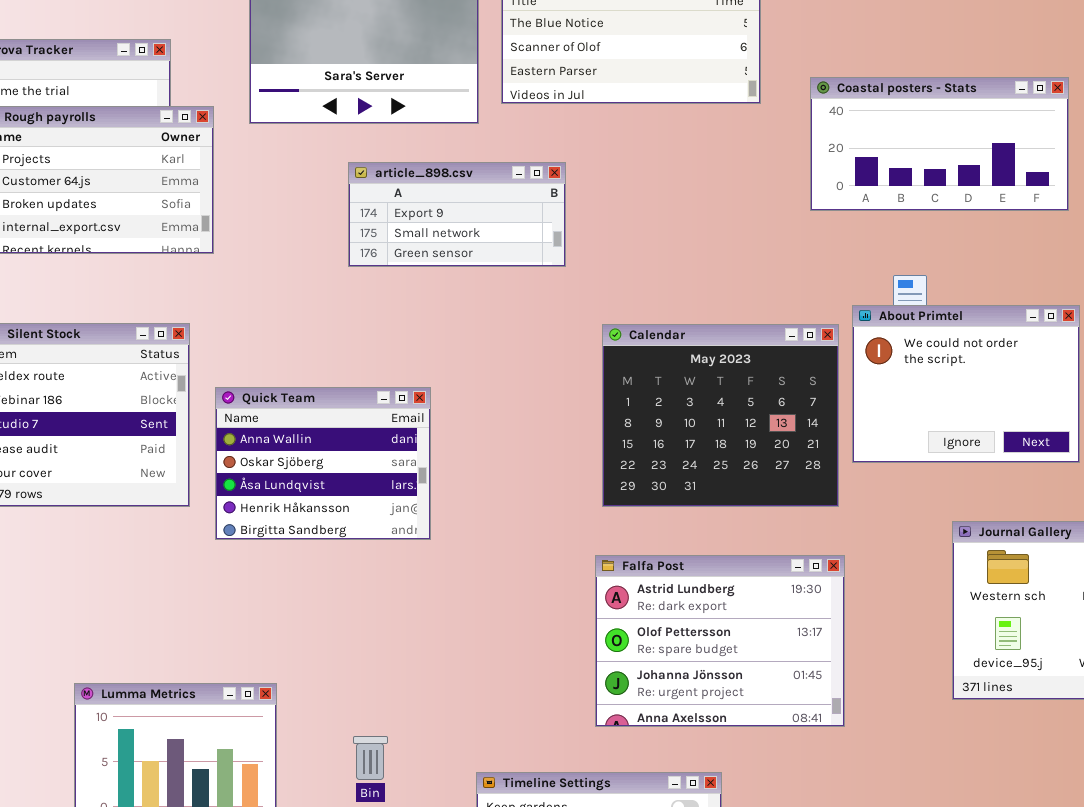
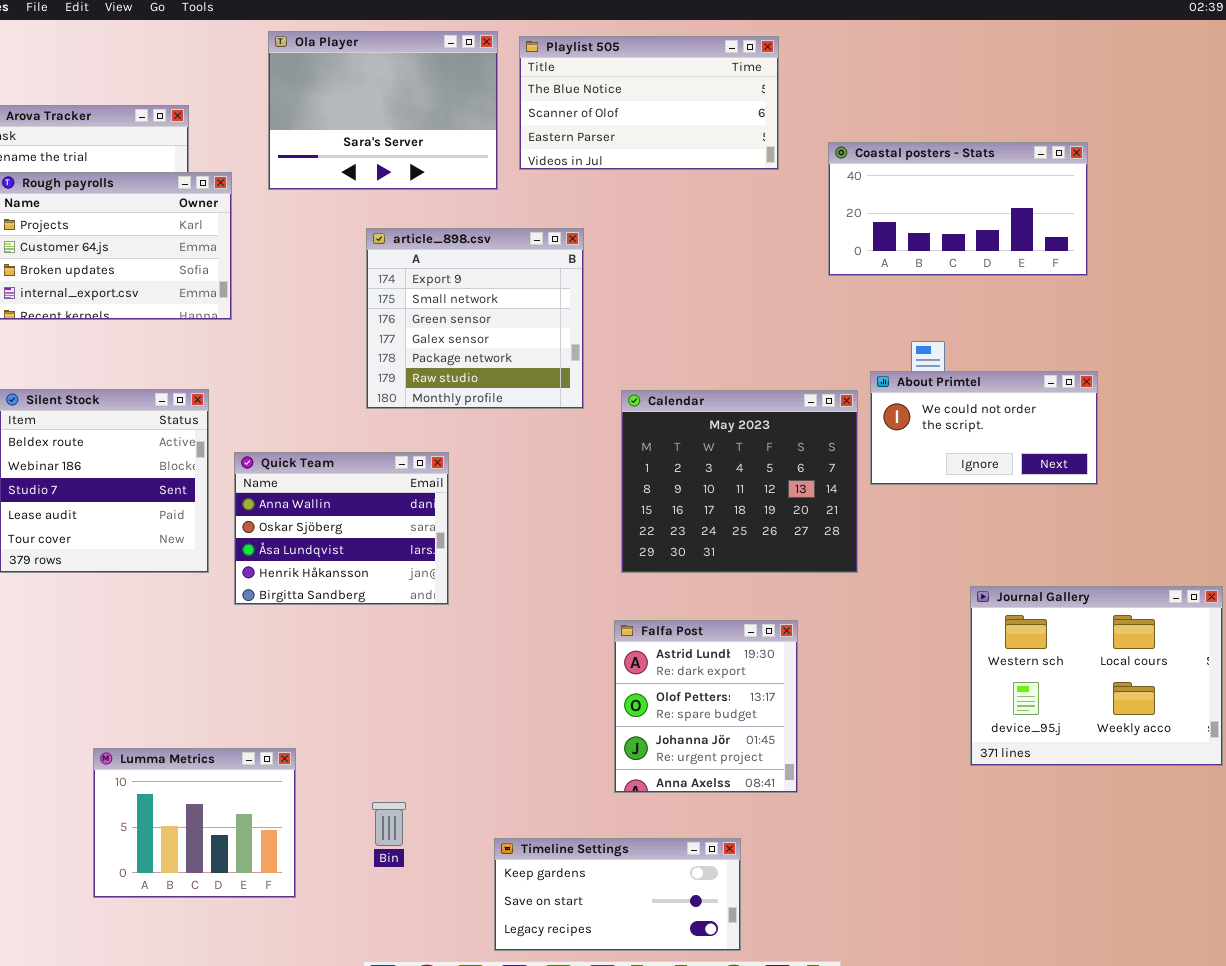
article_898.csv: [348,162,566,267] -> [366,228,584,409], resized
About Primtel: [852,305,1080,463] -> [870,371,1098,485], resized
Falfa Post: [595,555,845,727] -> [614,620,798,793], resized

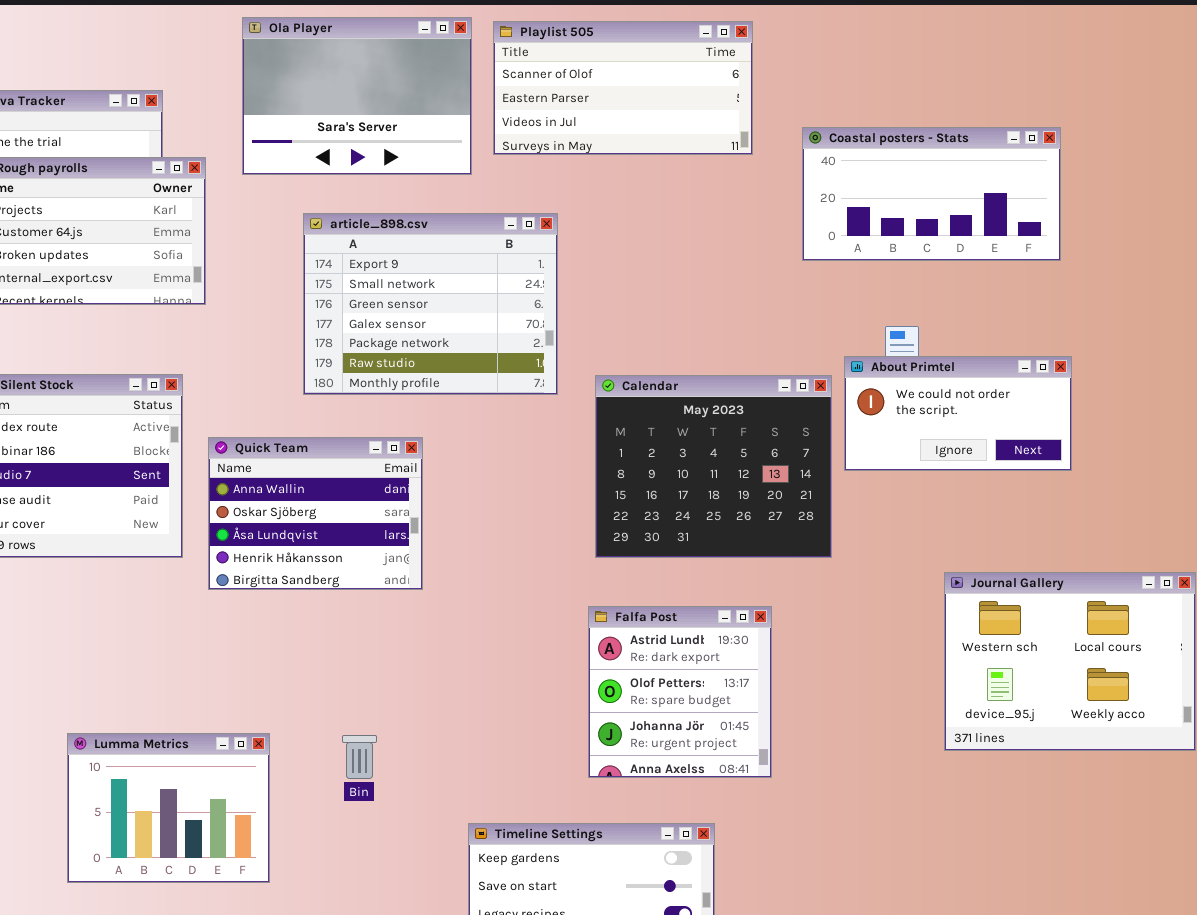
Playlist 505: [519,36,779,170] -> [493,21,753,155], scrolled down 1 row
article_898.csv: [366,228,584,409] -> [303,213,558,395], resized
Bin: [372,802,406,846] -> [342,735,377,779], moved

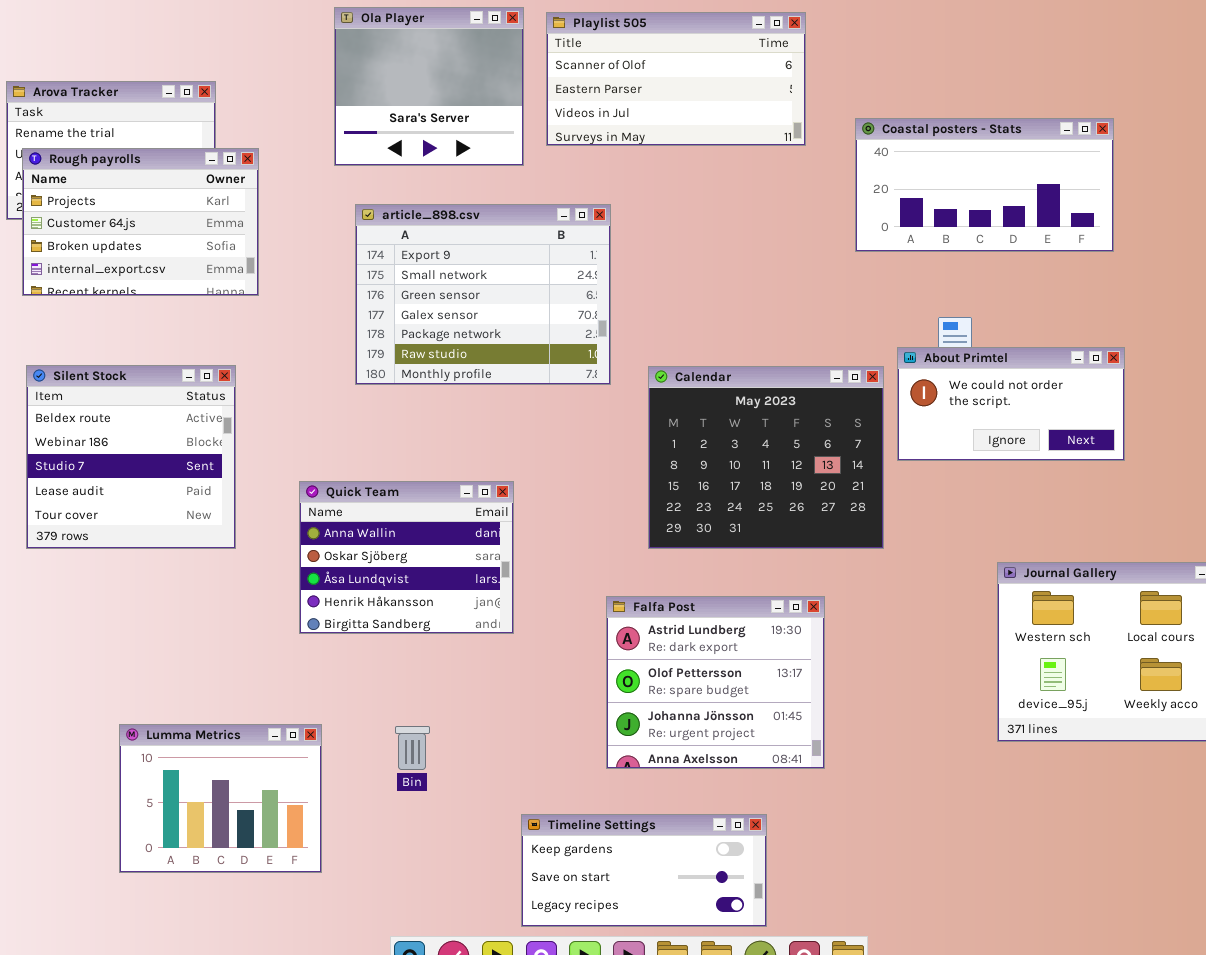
Ola Player: [242,17,472,175] -> [334,7,524,166], resized
Quick Team: [208,437,423,590] -> [299,481,514,634], moved
Falfa Post: [588,606,772,778] -> [606,596,825,769], resized

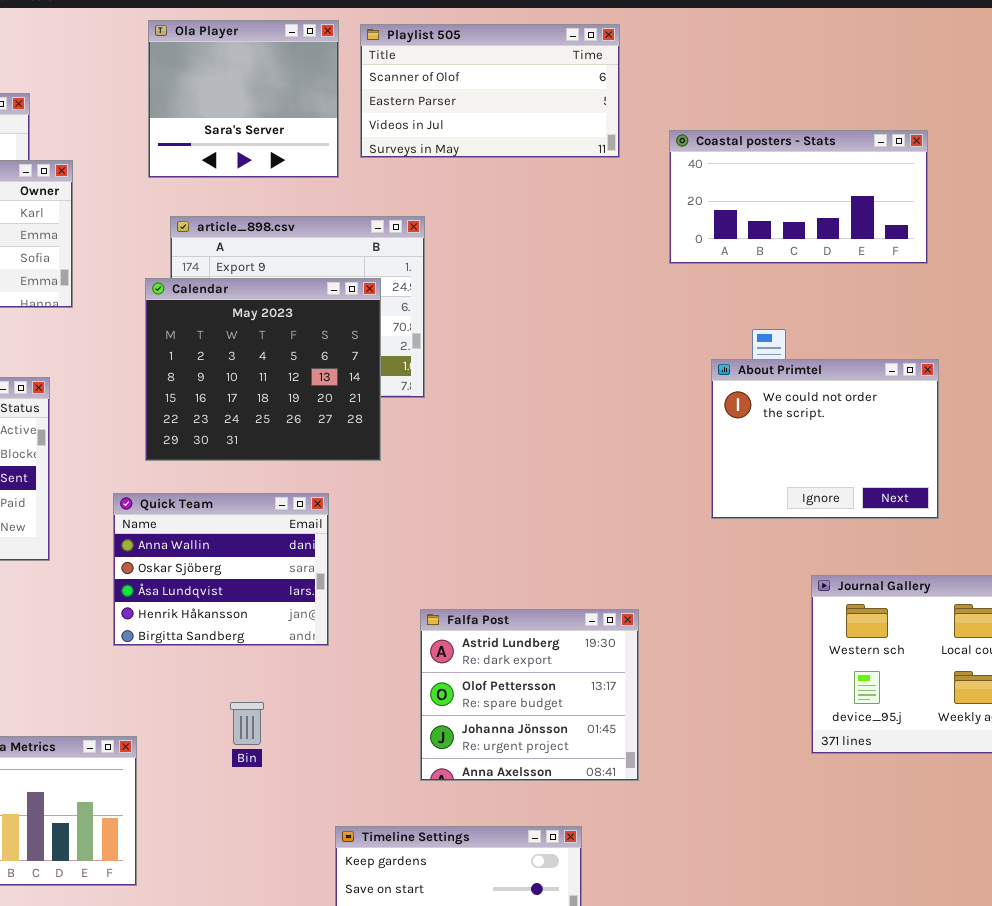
About Primtel: [897,347,1125,461] -> [711,359,939,519], resized
Calendar: [648,366,884,549] -> [145,278,381,461], moved
Bin: [395,726,430,770] -> [230,702,264,745], moved

